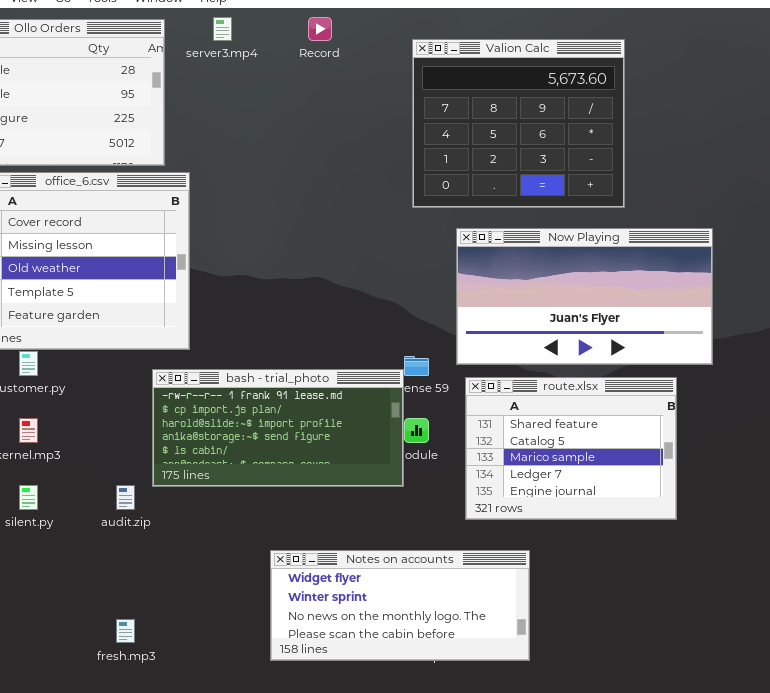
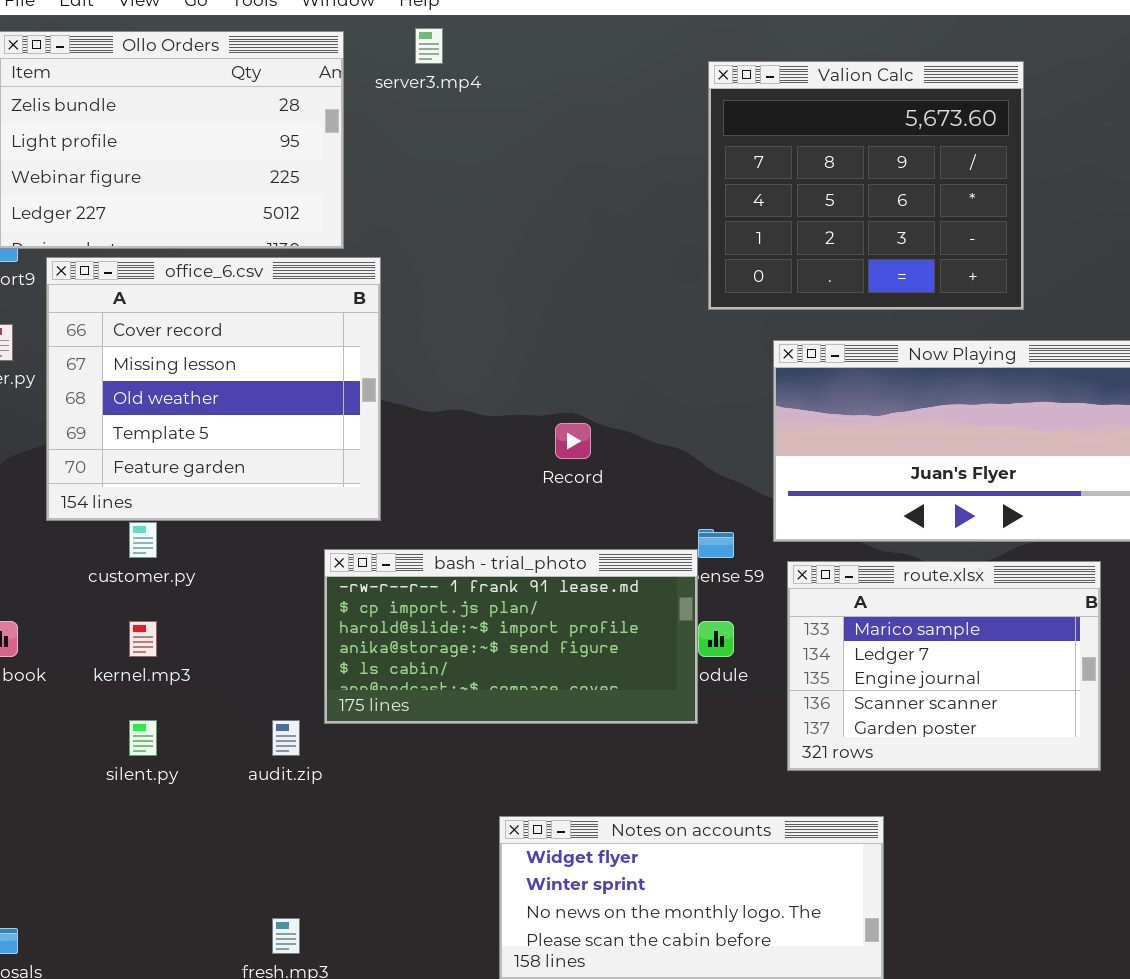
Record: [308,17,332,41] -> [555,423,591,459], moved
route.xlsx: [465,377,677,520] -> [787,561,1101,771], scrolled down 2 rows

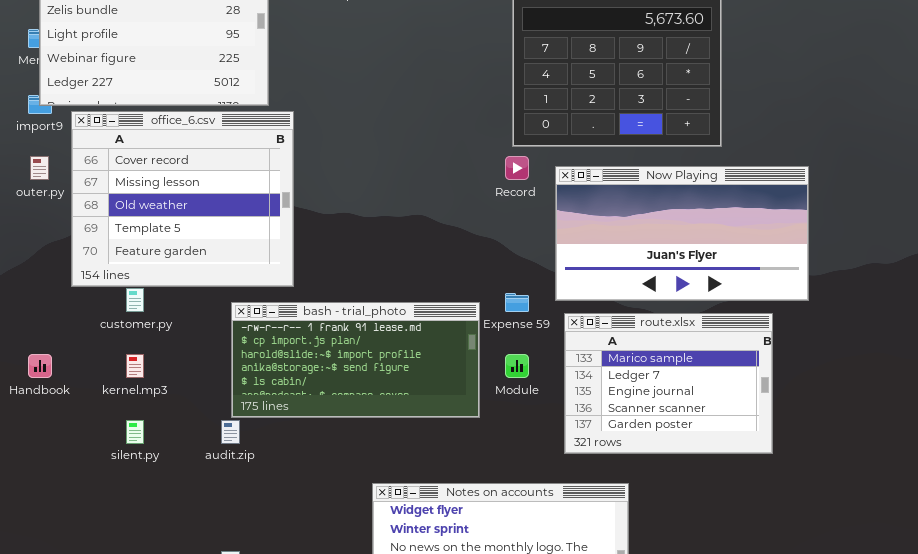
Record: [555,423,591,459] -> [505,156,529,180], moved
bash - trial_photo: [324,549,698,724] -> [231,302,480,418], moved

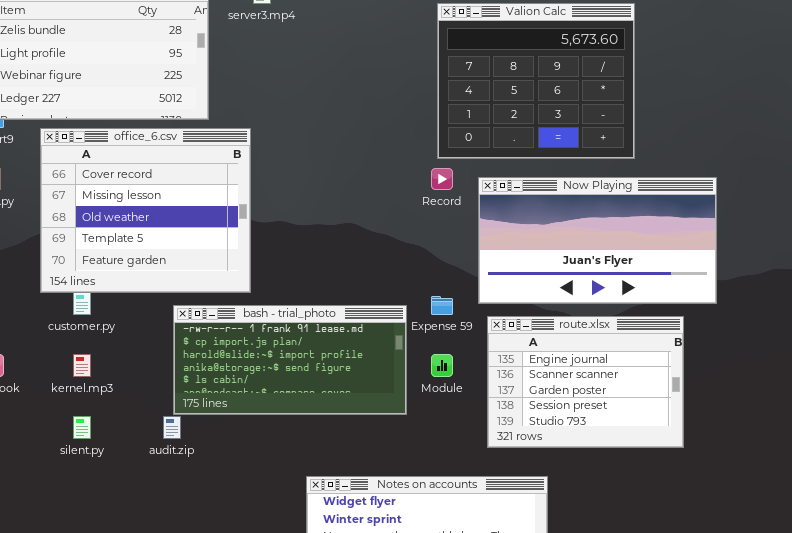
office_6.csv: [71,111,294,287] -> [40,128,251,293], moved
route.xlsx: [564,313,773,454] -> [487,316,684,448], scrolled down 2 rows

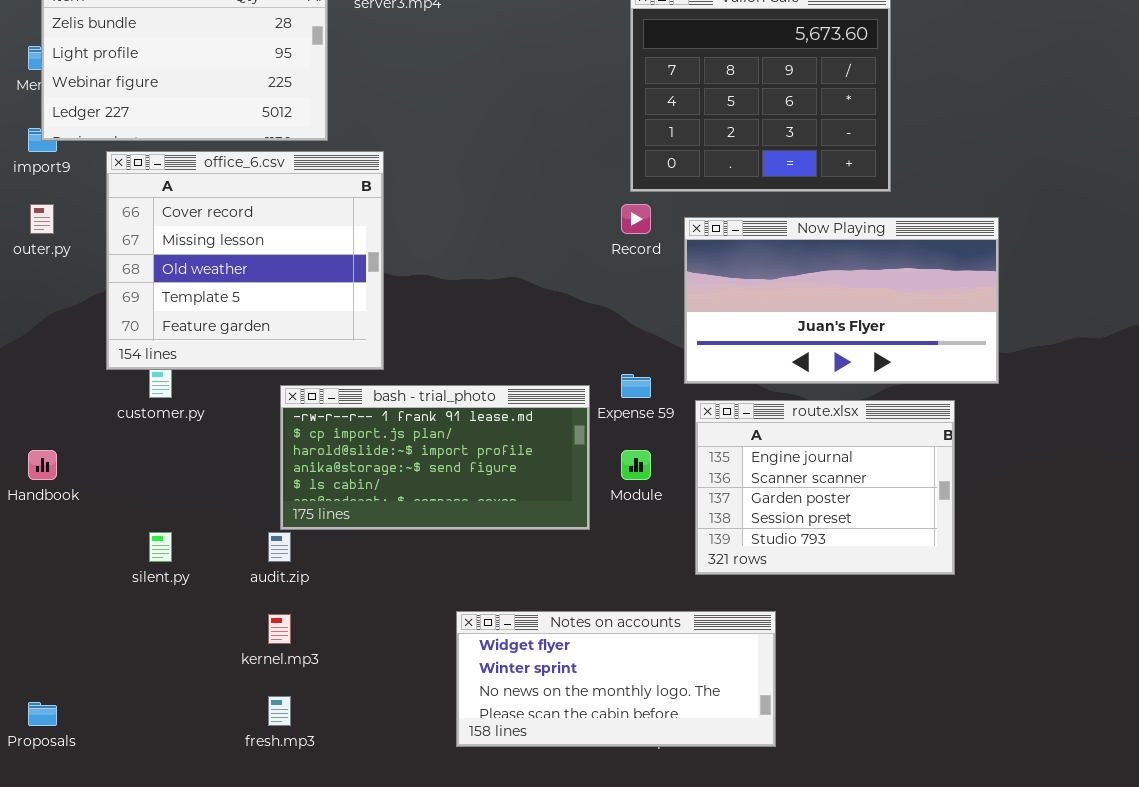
kernel.mp3: [73,354,91,377] -> [268,614,291,644], moved

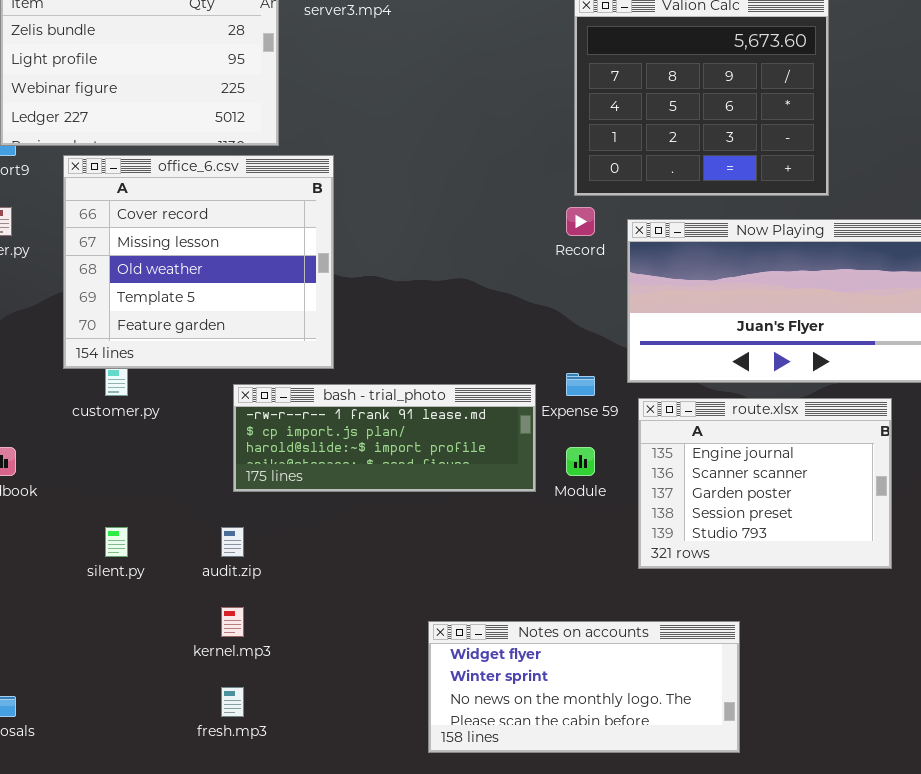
bash - trial_photo: [280,385,590,530] -> [233,384,536,492], resized
Notes on accounts: [456,611,776,747] -> [428,621,740,753], moved

